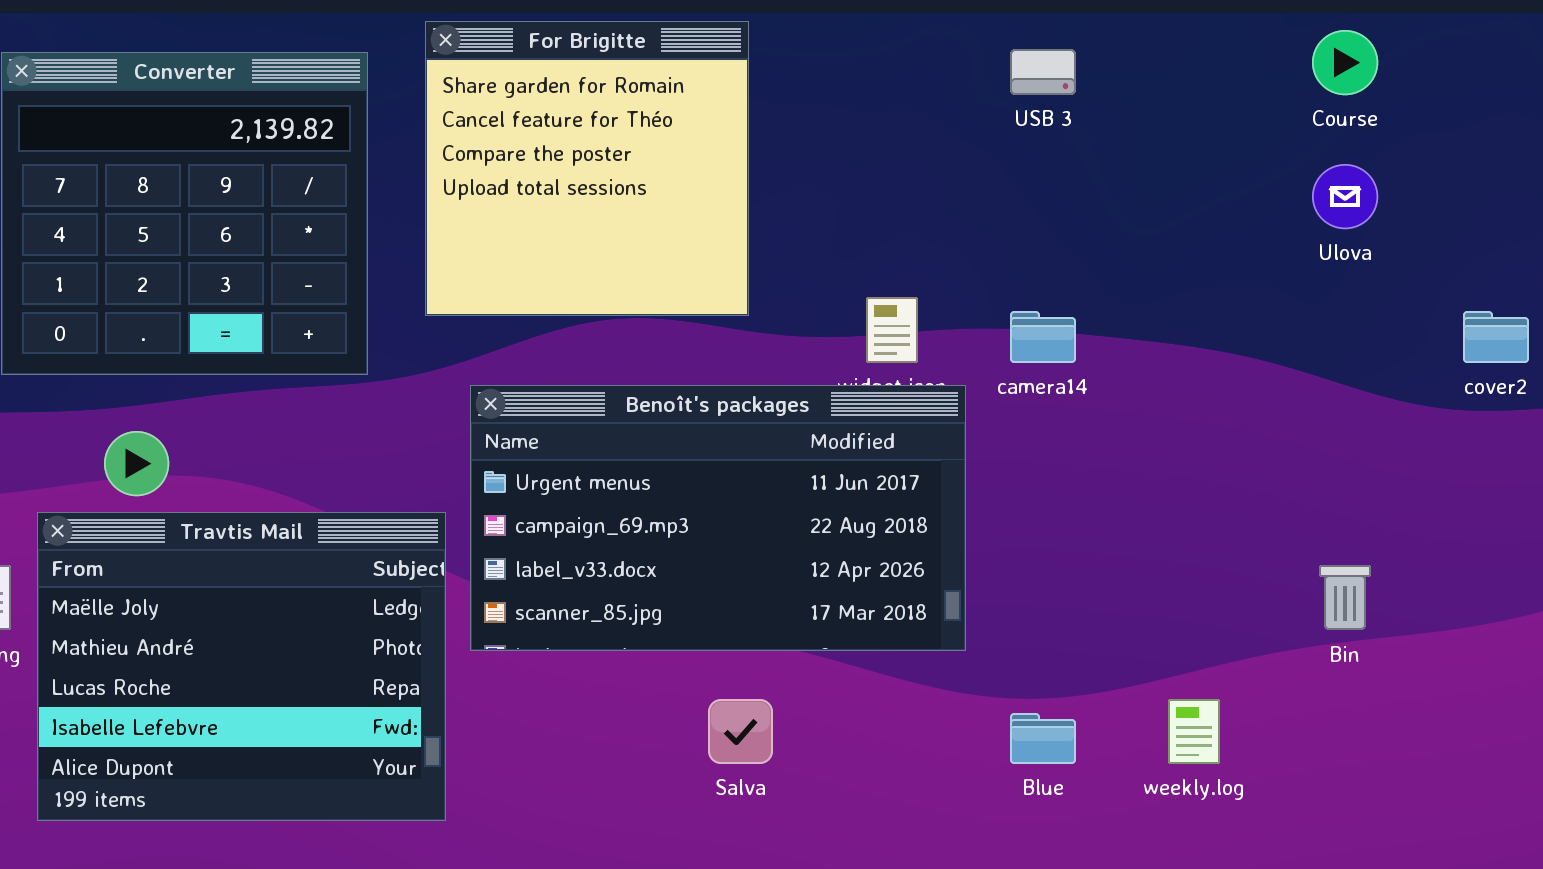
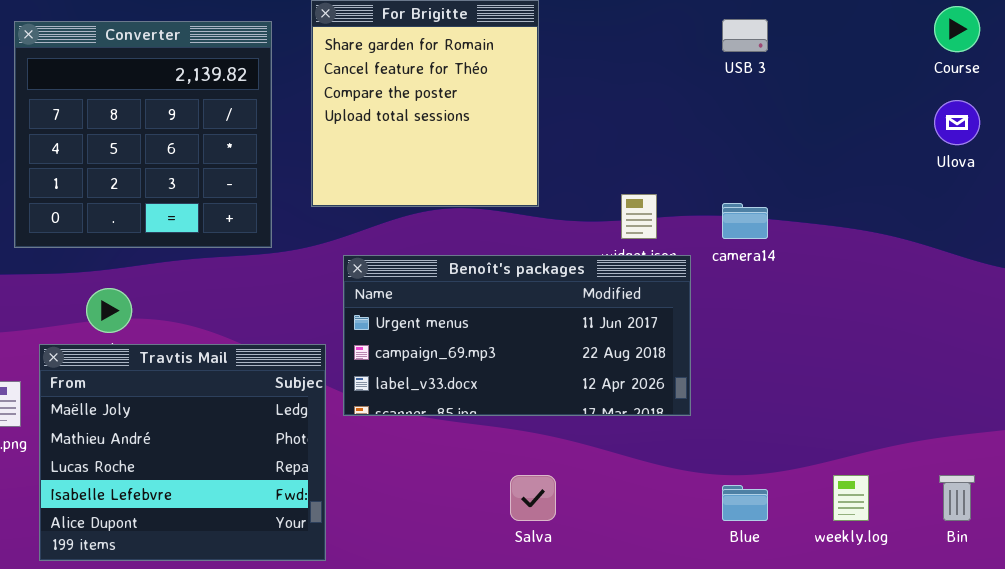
Benoît's packages: [470,385,966,651] -> [343,255,691,416], resized
Bin: [1319,565,1371,630] -> [939,475,975,521], moved

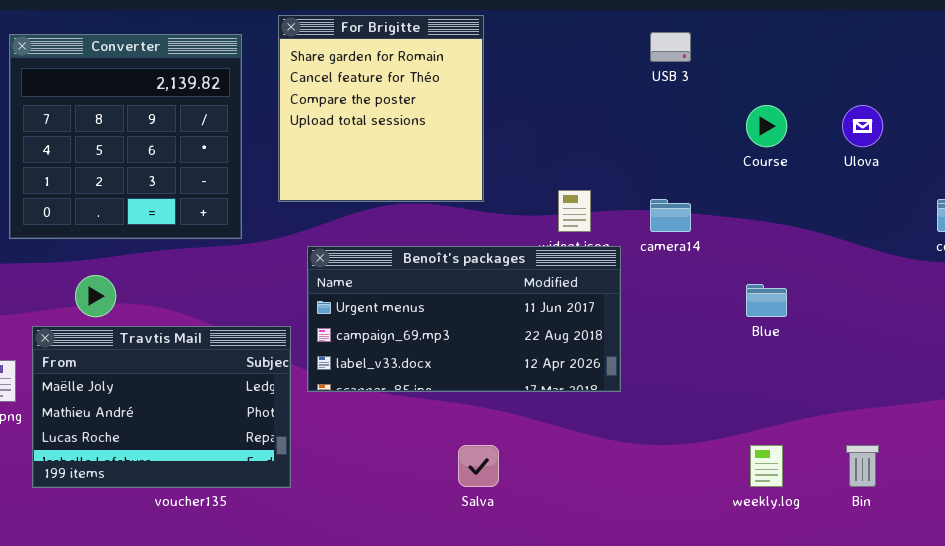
Course: [934,6,980,52] -> [746,105,787,147], moved
Travtis Mail: [39,344,326,561] -> [32,326,291,488], resized
Blue: [722,485,768,521] -> [746,284,787,317], moved

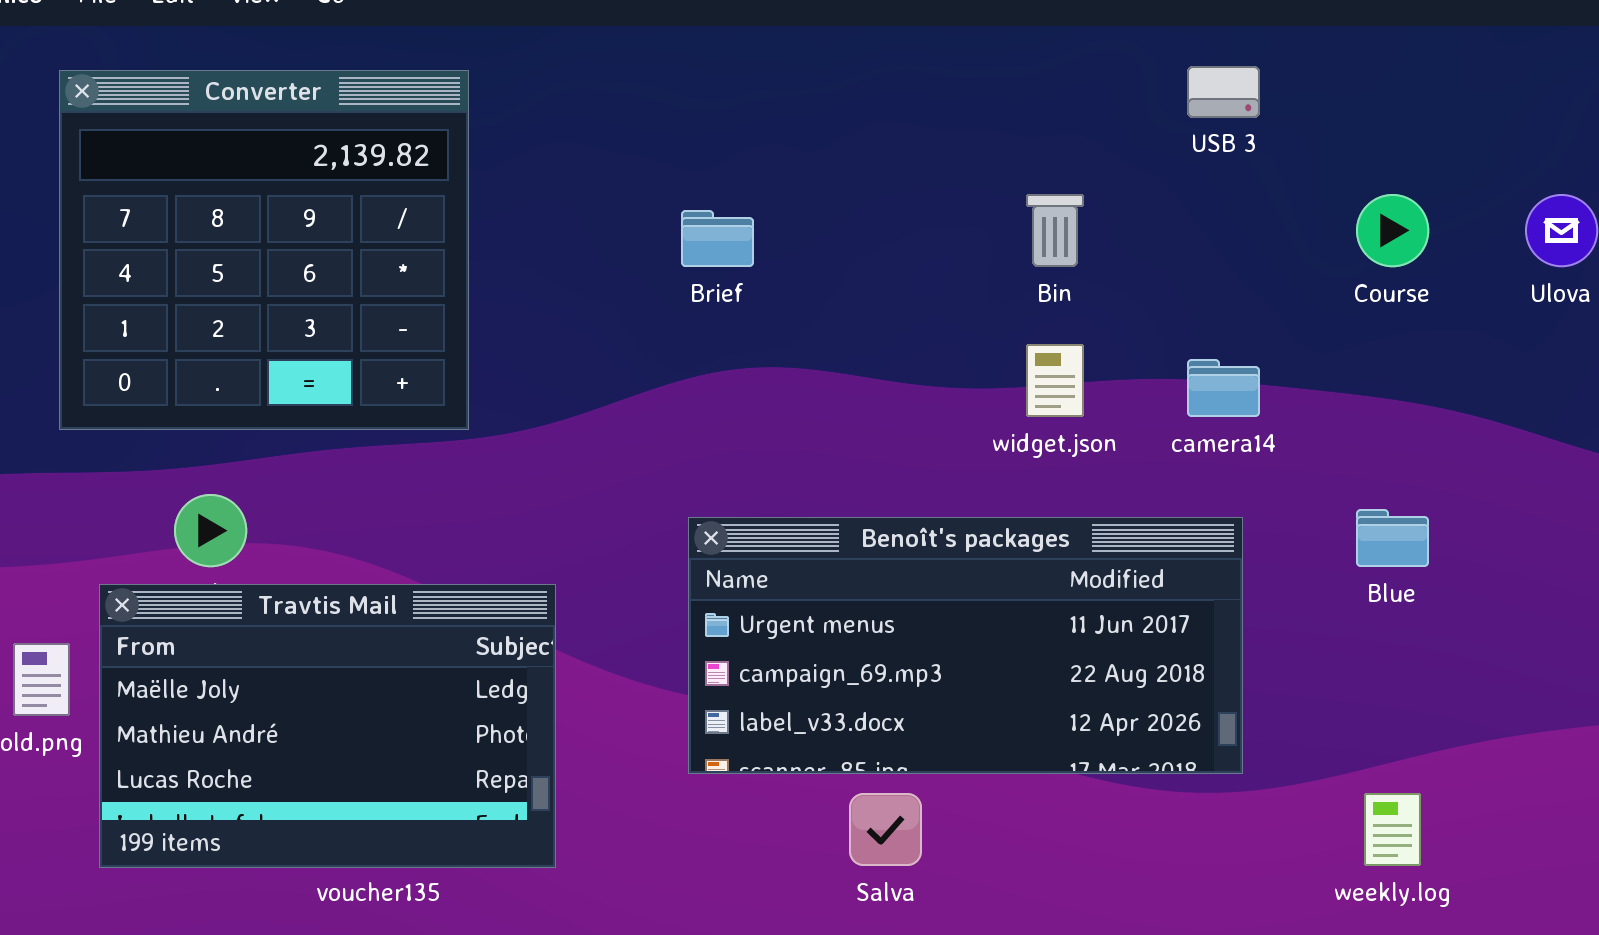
For Brigitte: [278,15,484,202] -> none, closed
Benoît's packages: [307,246,621,392] -> [688,517,1243,774], moved
Bin: [846,445,879,487] -> [1026,194,1084,267], moved

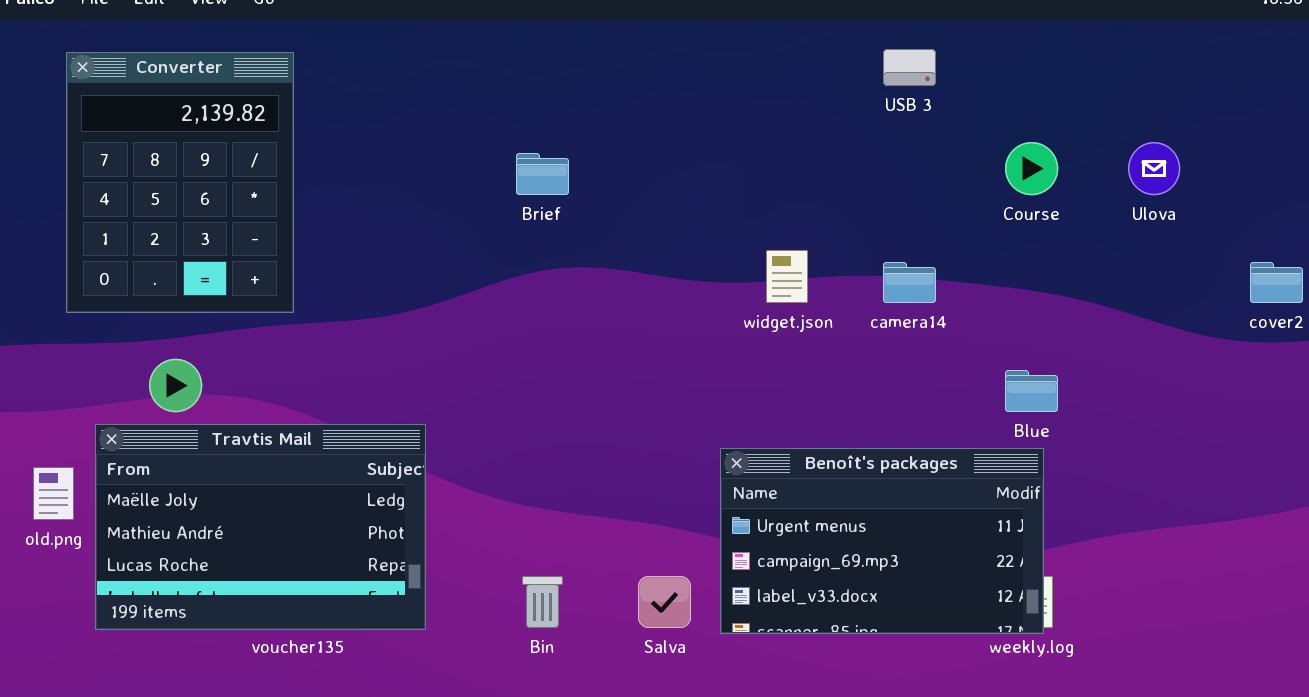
Converter: [59,70,469,430] -> [66,52,294,313], resized
Bin: [1026,194,1084,267] -> [522,576,563,628], moved
Benoît's packages: [688,517,1243,774] -> [720,448,1044,634], moved, resized

